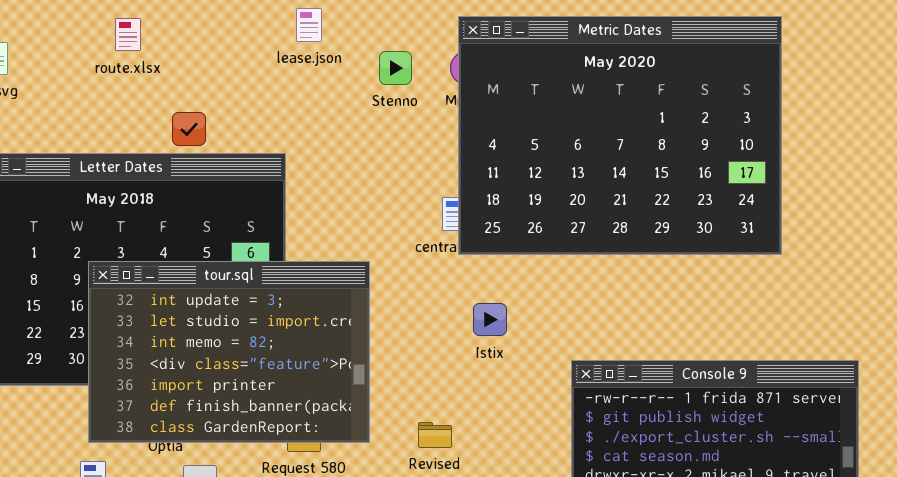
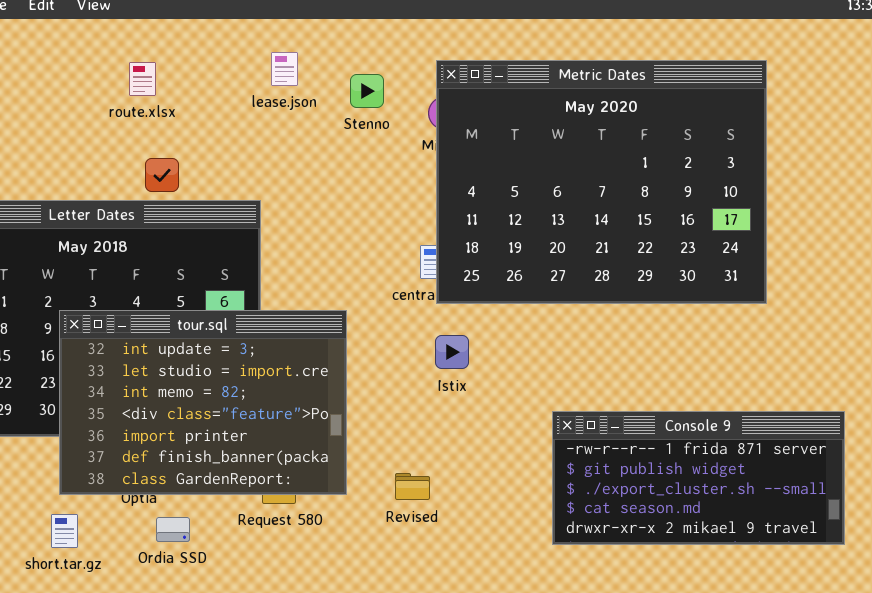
route.xlsx: [115,18,141,51] -> [129,62,156,96], moved
Stenno: [379,51,412,85] -> [350,74,384,108], moved
Istix: [473,303,507,336] -> [435,335,469,369], moved

